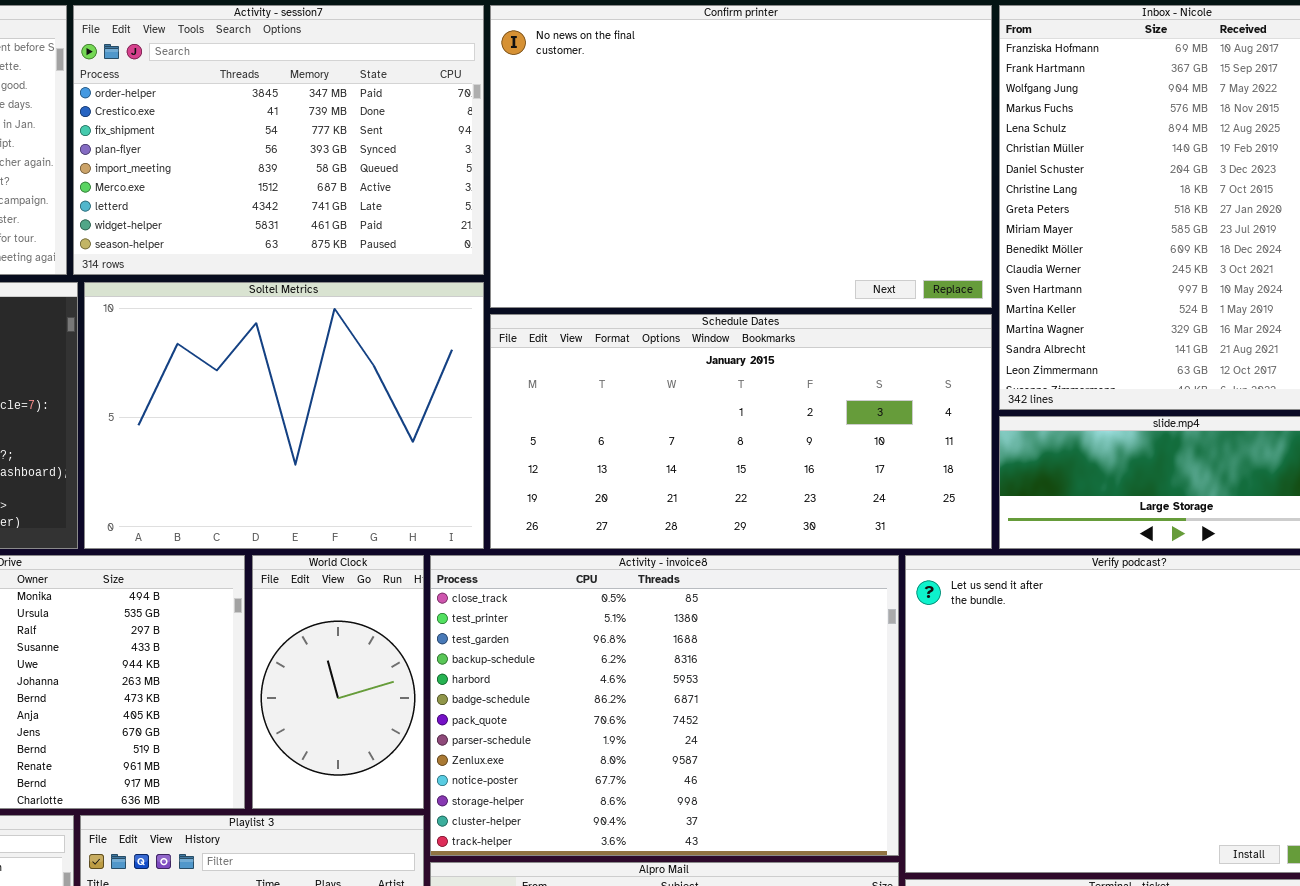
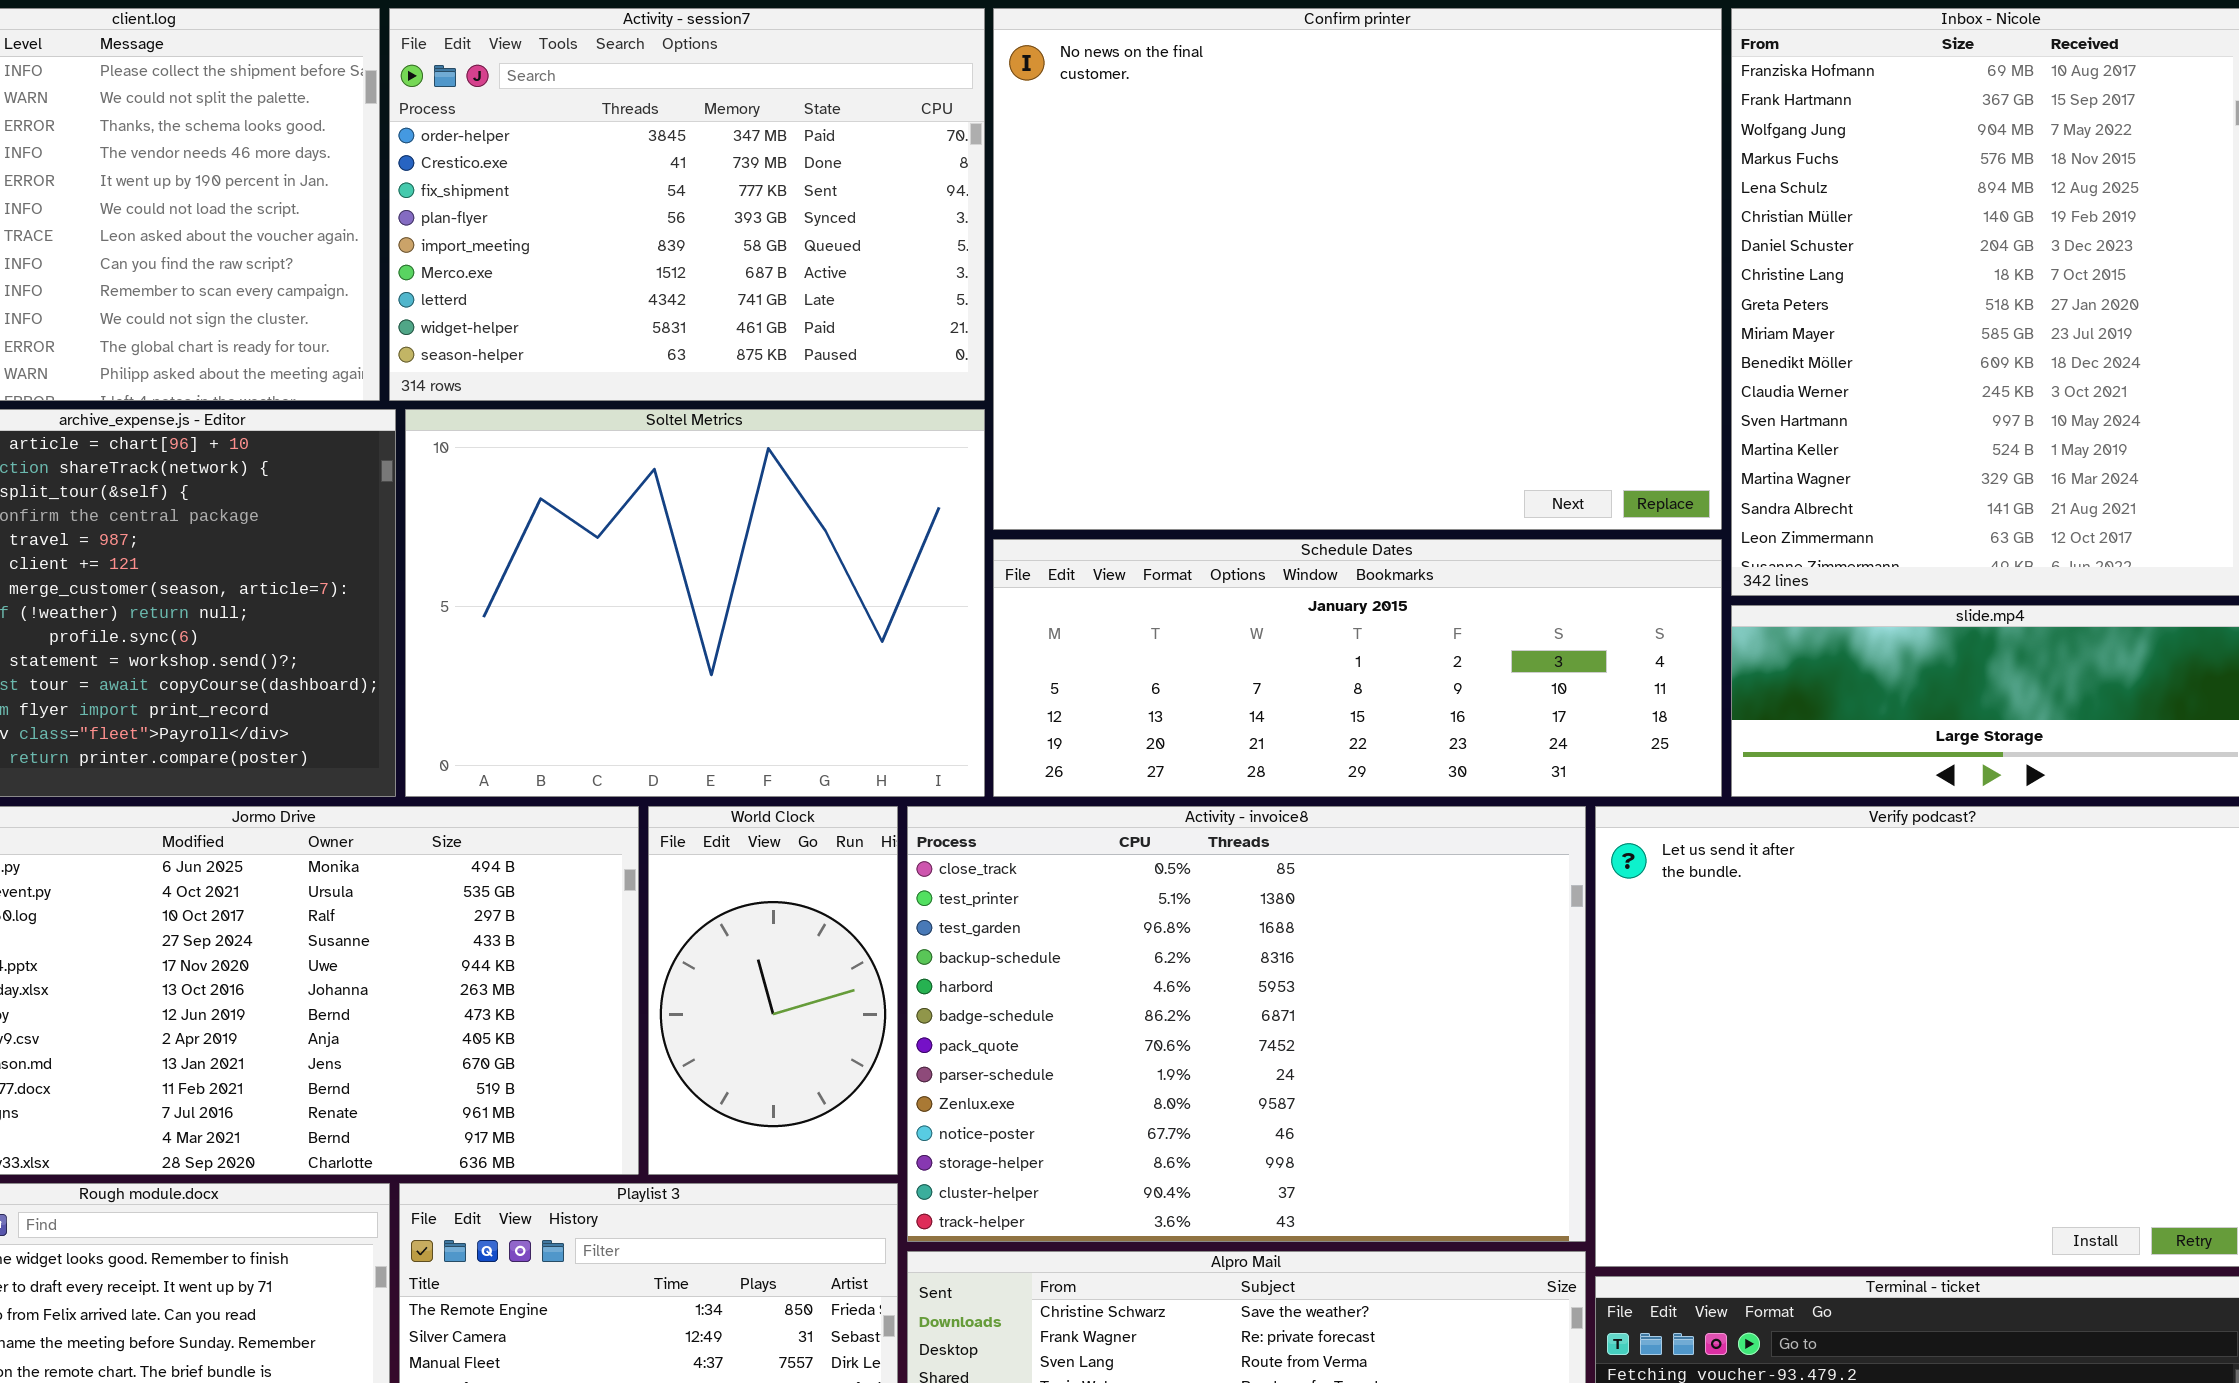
Confirm printer: [490,5,992,308] -> [993,8,1722,530], resized
Schedule Dates: [490,314,992,549] -> [993,539,1722,797], resized

